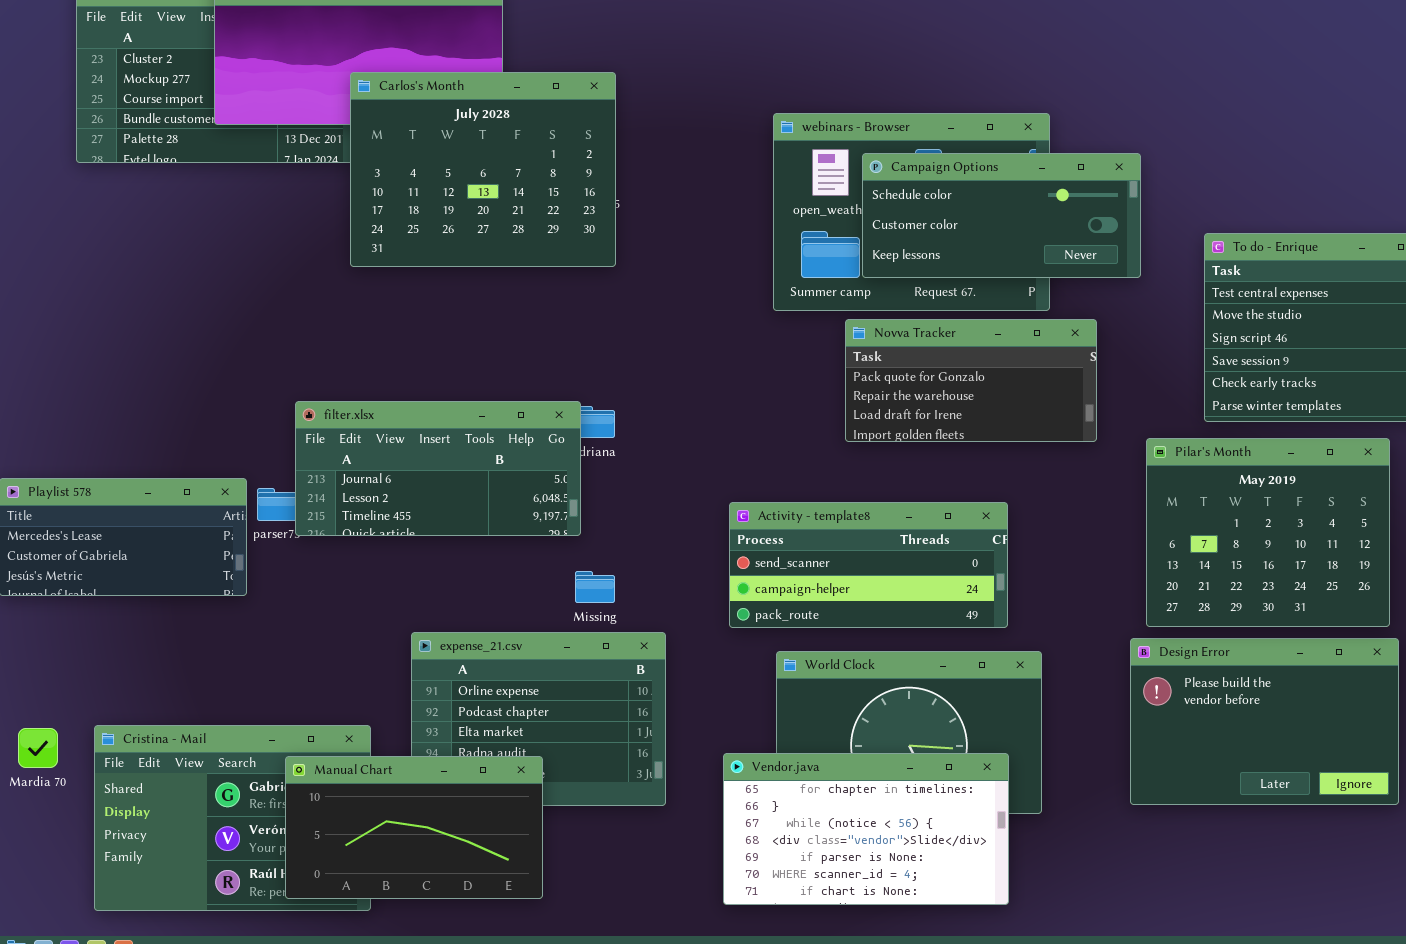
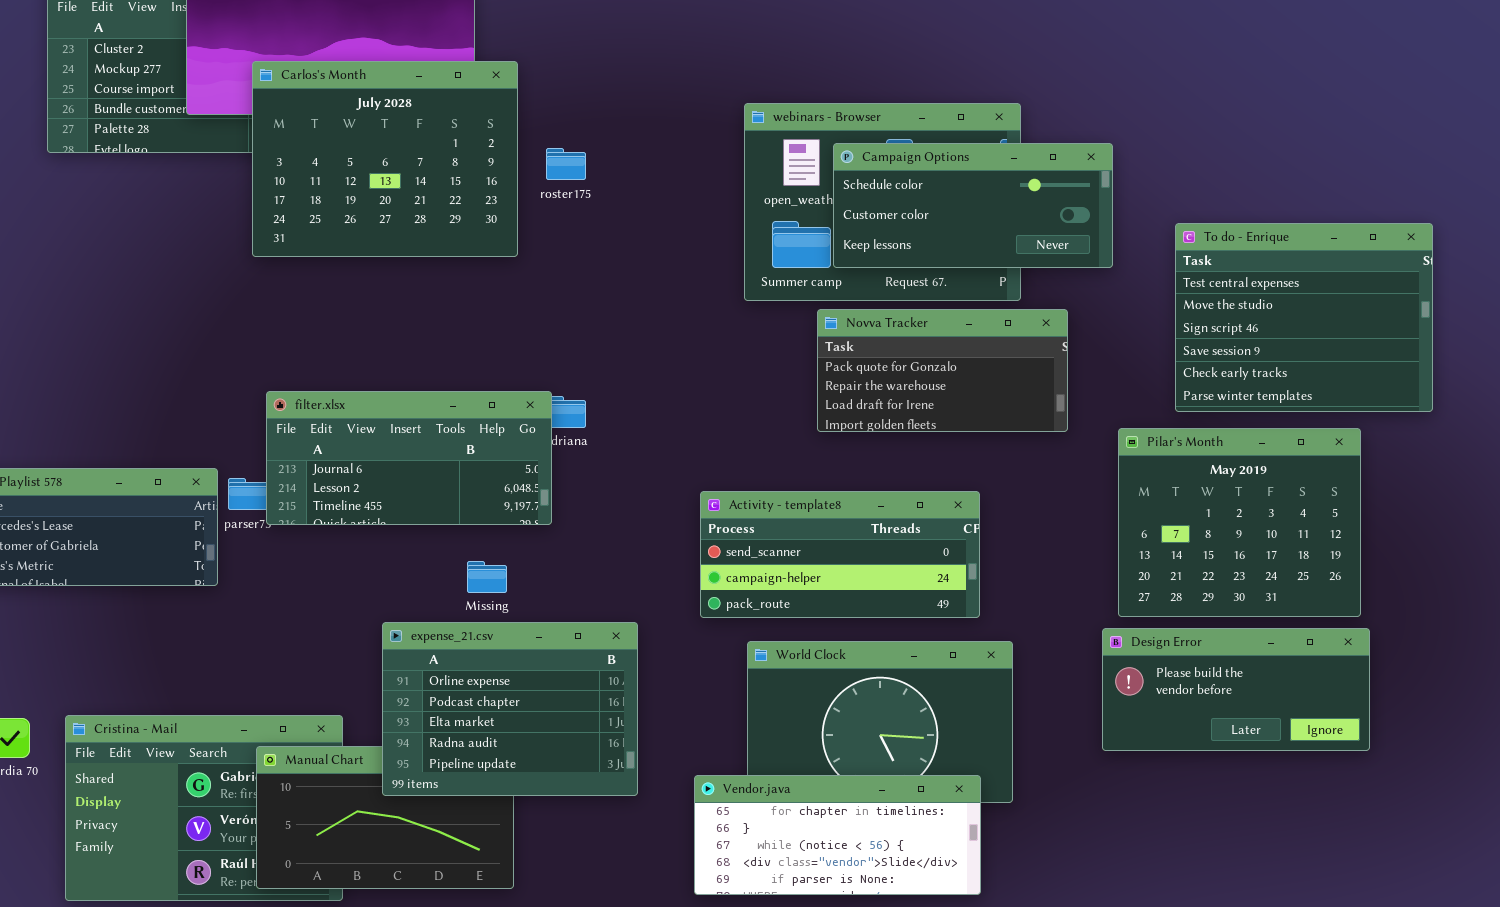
Carlos's Month: [350,72,616,267] -> [252,61,518,257], moved
Missing: [575,571,615,603] -> [467,561,507,593], moved
expense_21.csv: [411,632,666,806] -> [382,622,638,796], raised
Design Error: [1130,638,1399,805] -> [1102,628,1370,751], resized
Vendor.java: [723,753,1009,905] -> [694,775,981,895], resized

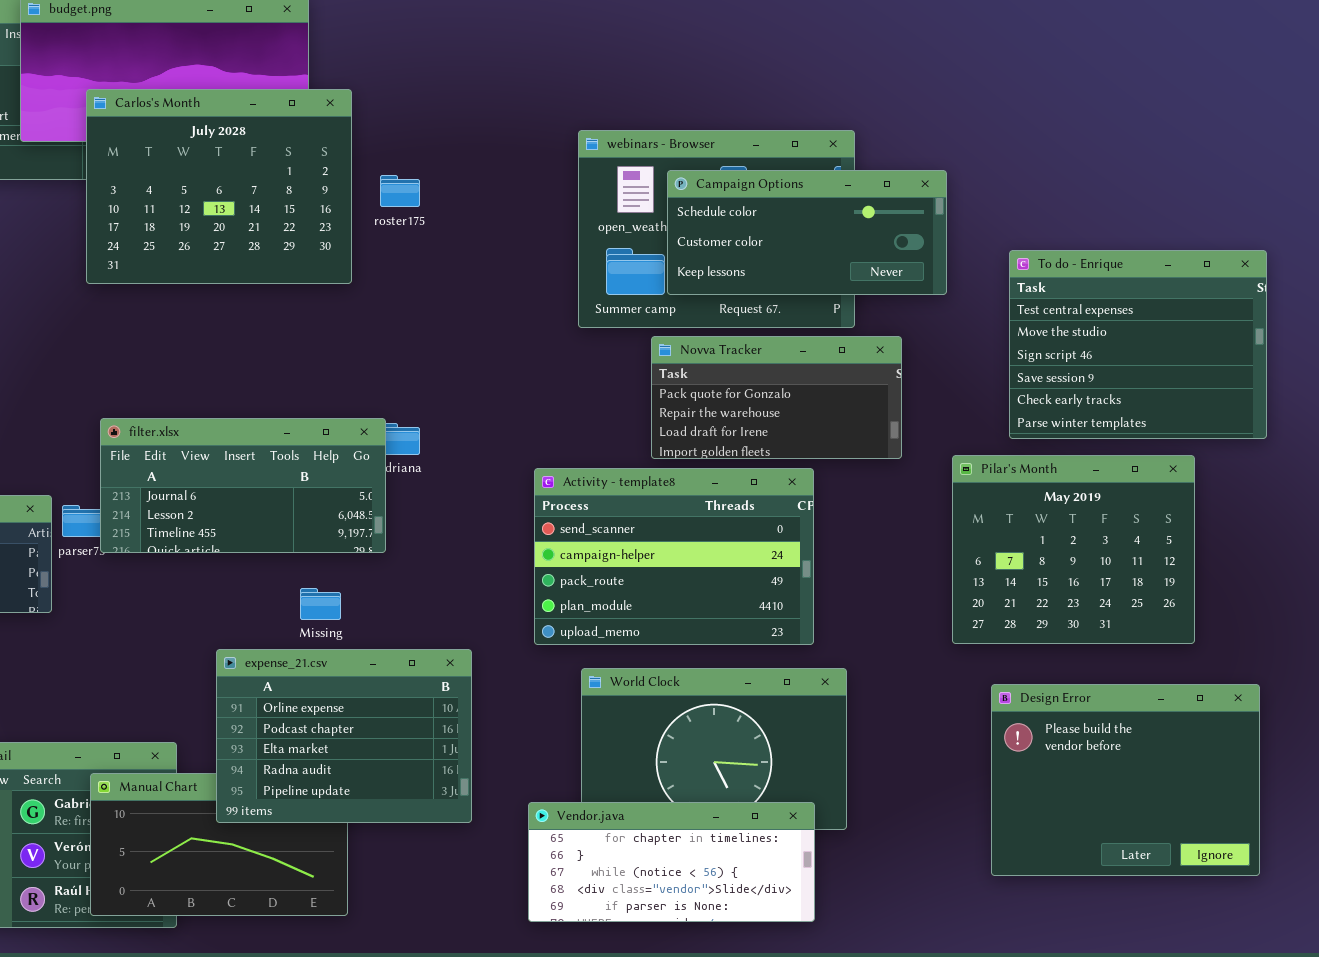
Activity - template8: [700,491,980,618] -> [534,468,814,645], resized
Design Error: [1102,628,1370,751] -> [991,684,1260,876], moved, resized

